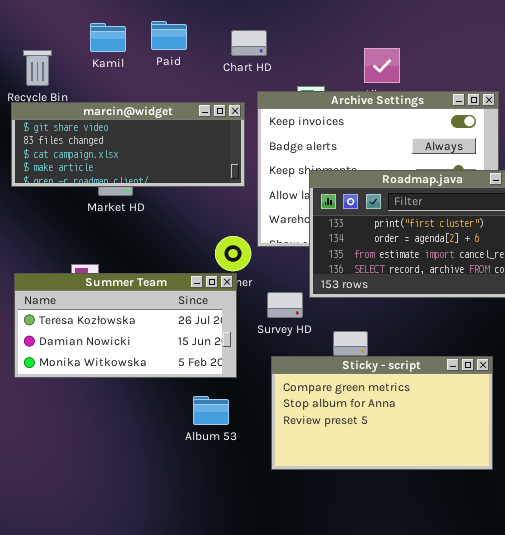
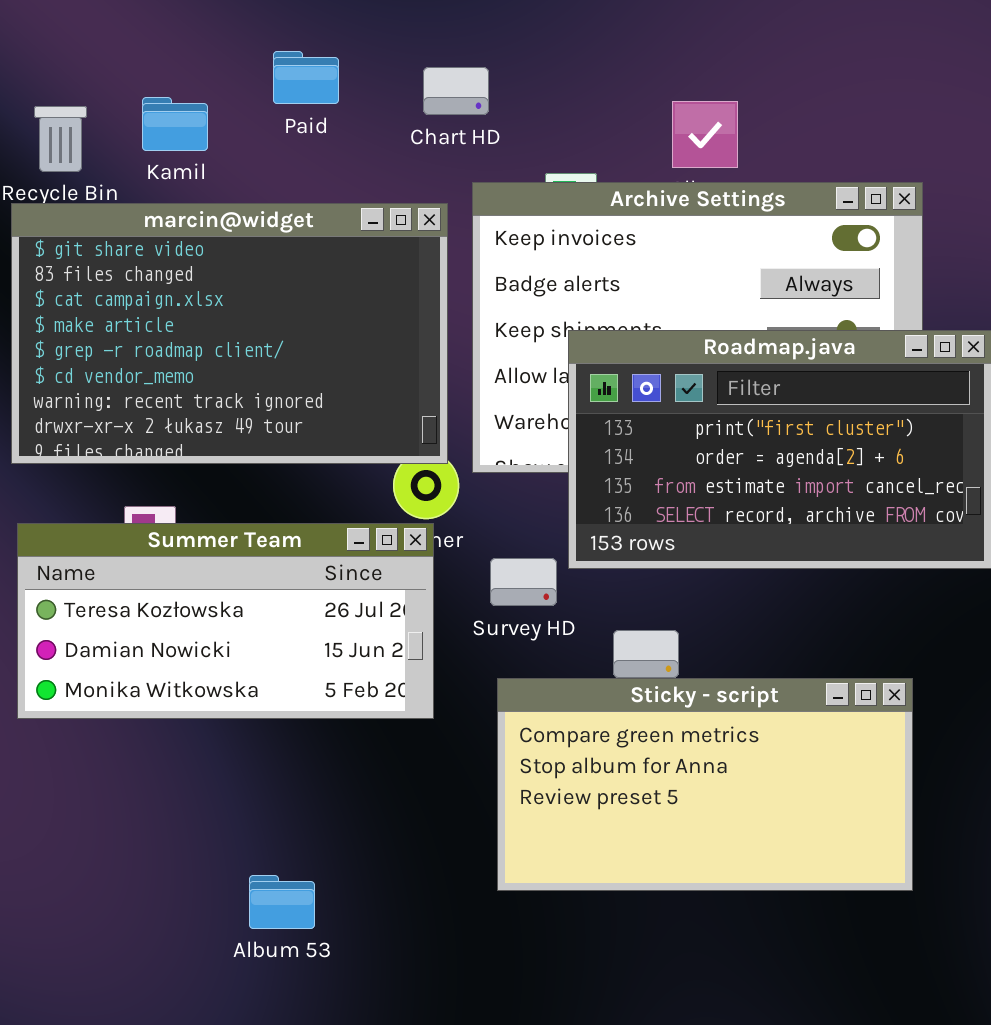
Kamil: [90,23,126,52] -> [142,97,208,151], moved
marcin@widget: [11,102,245,187] -> [11,203,448,464], resized
Album 53: [193,396,229,425] -> [249,875,315,929], moved

